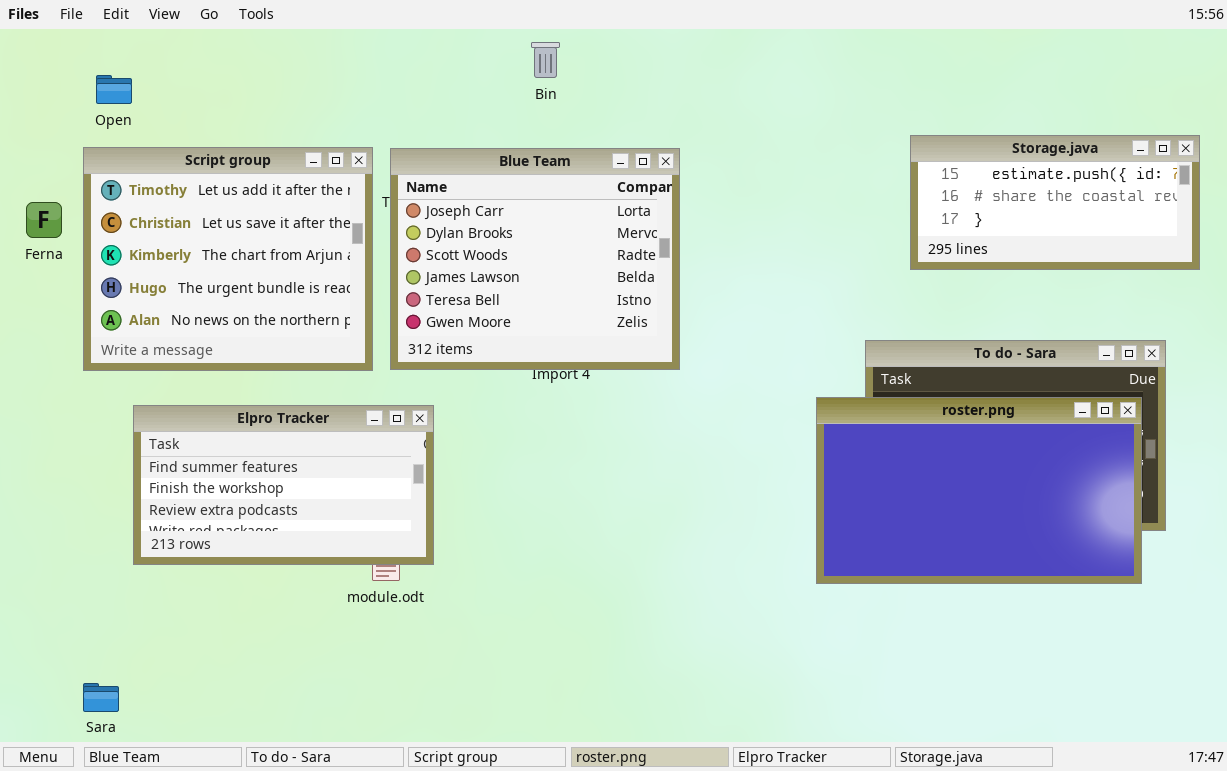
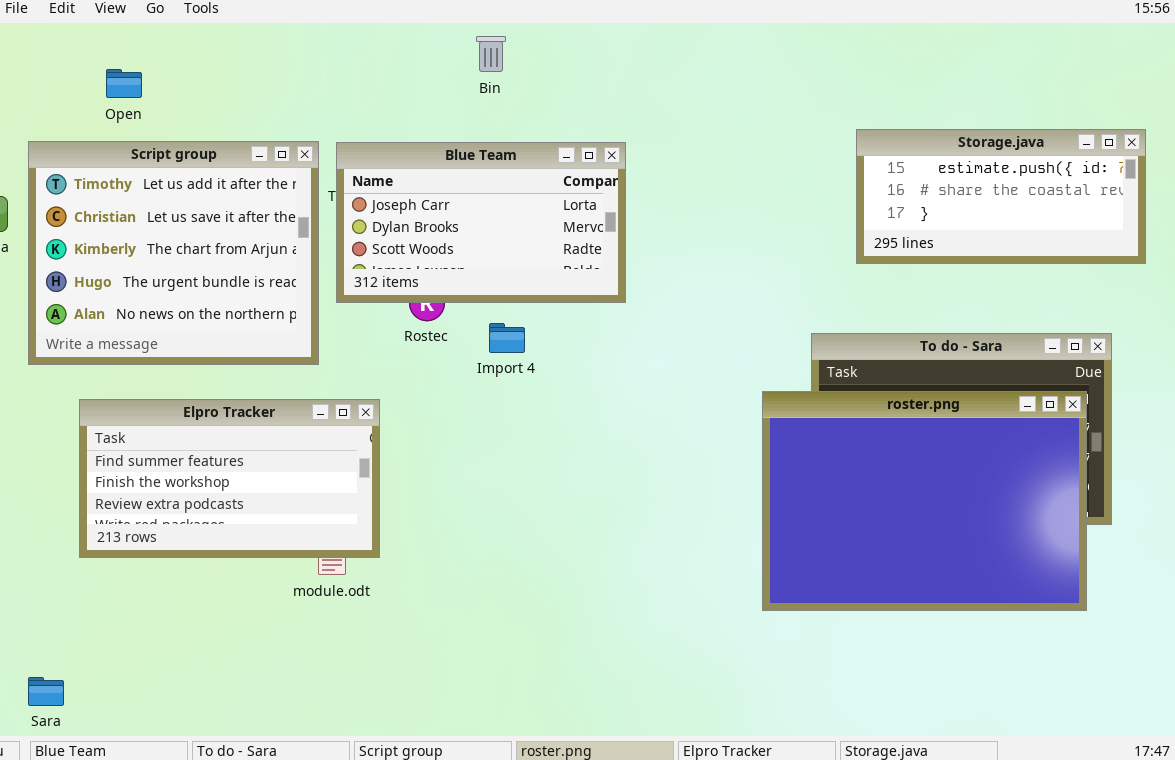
Open: [96,75,132,104] -> [106,69,142,98], moved
Blue Team: [390,148,680,370] -> [336,142,626,303], resized
roster.png: [816,397,1142,584] -> [762,391,1087,611], resized

